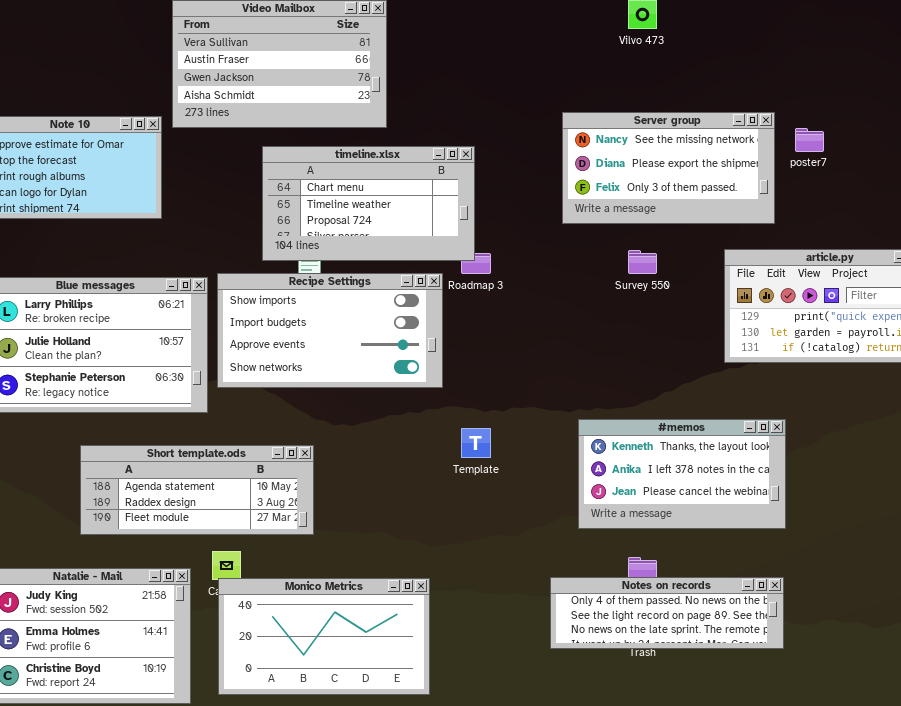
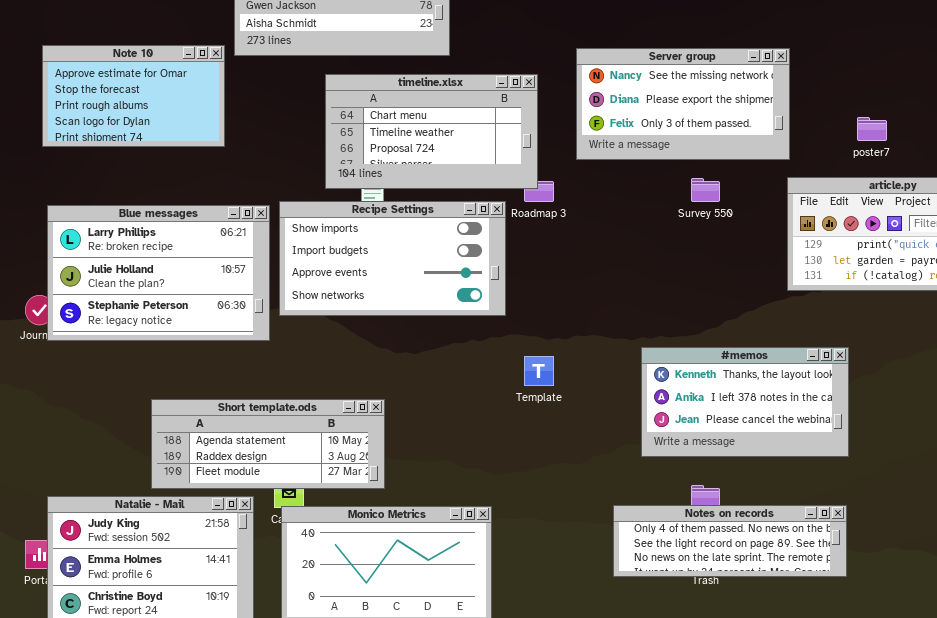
Server group: [562,112,775,224] -> [576,48,790,160], moved
poster7: [795,128,824,152] -> [857,117,887,141], moved
Short template.ods: [80,445,314,535] -> [151,399,385,489], moved

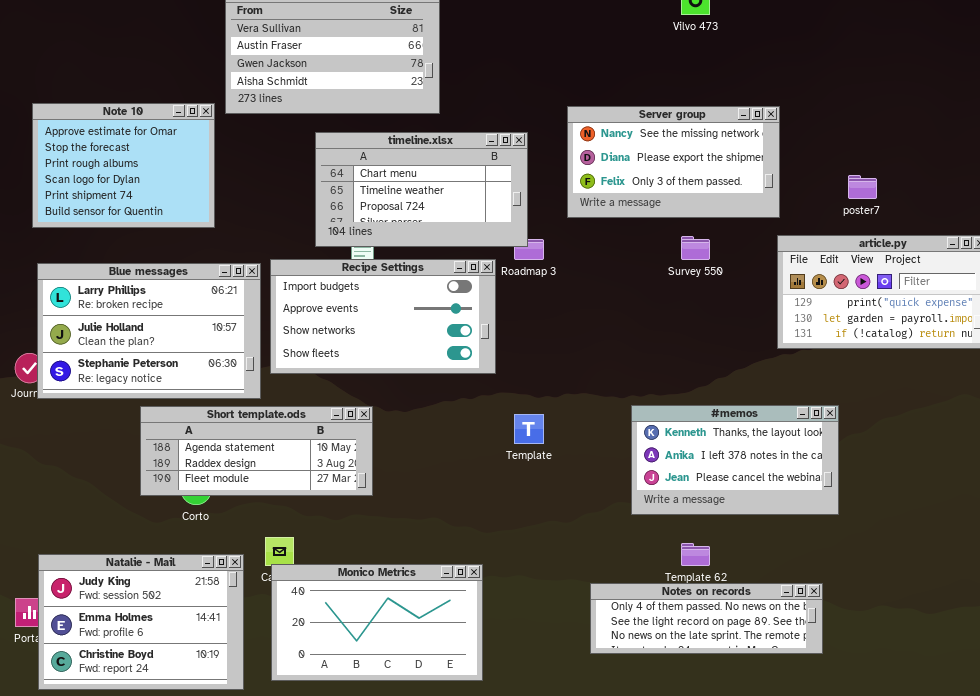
Note 10: [42,45,225,147] -> [32,103,215,228], resized
Recipe Settings: [279,201,506,316] -> [270,259,496,374], scrolled down 1 row
Short template.ods: [151,399,385,489] -> [140,406,373,496], moved
Notes on records: [613,505,847,577] -> [590,583,823,654], moved

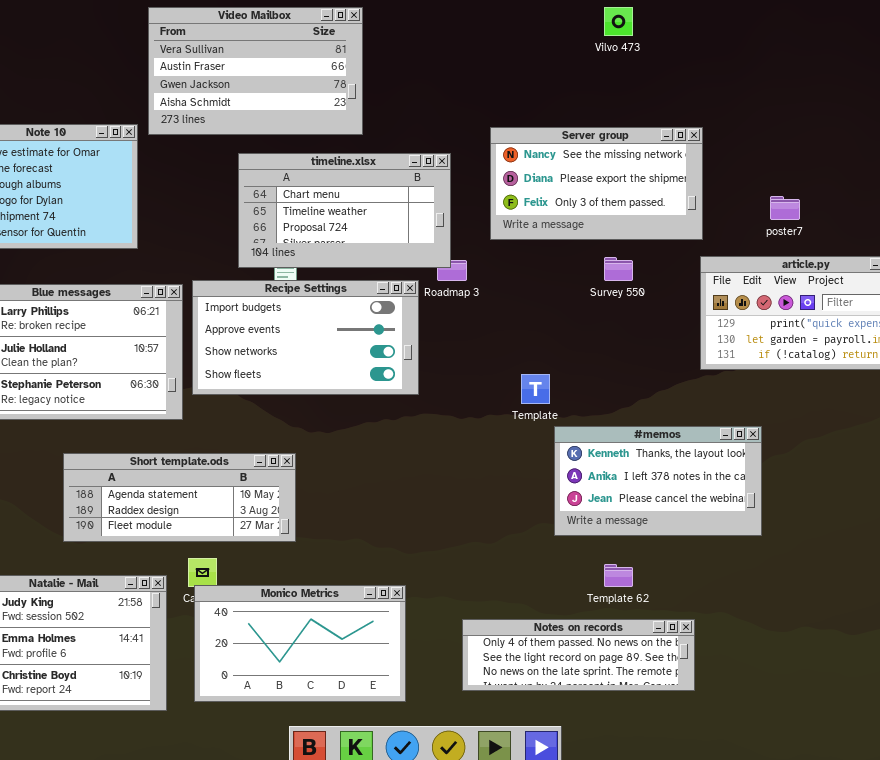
Short template.ods: [140,406,373,496] -> [63,453,296,542], moved
Template: [514,414,544,444] -> [521,374,550,404], moved
Notes on records: [590,583,823,654] -> [462,619,695,691], moved

